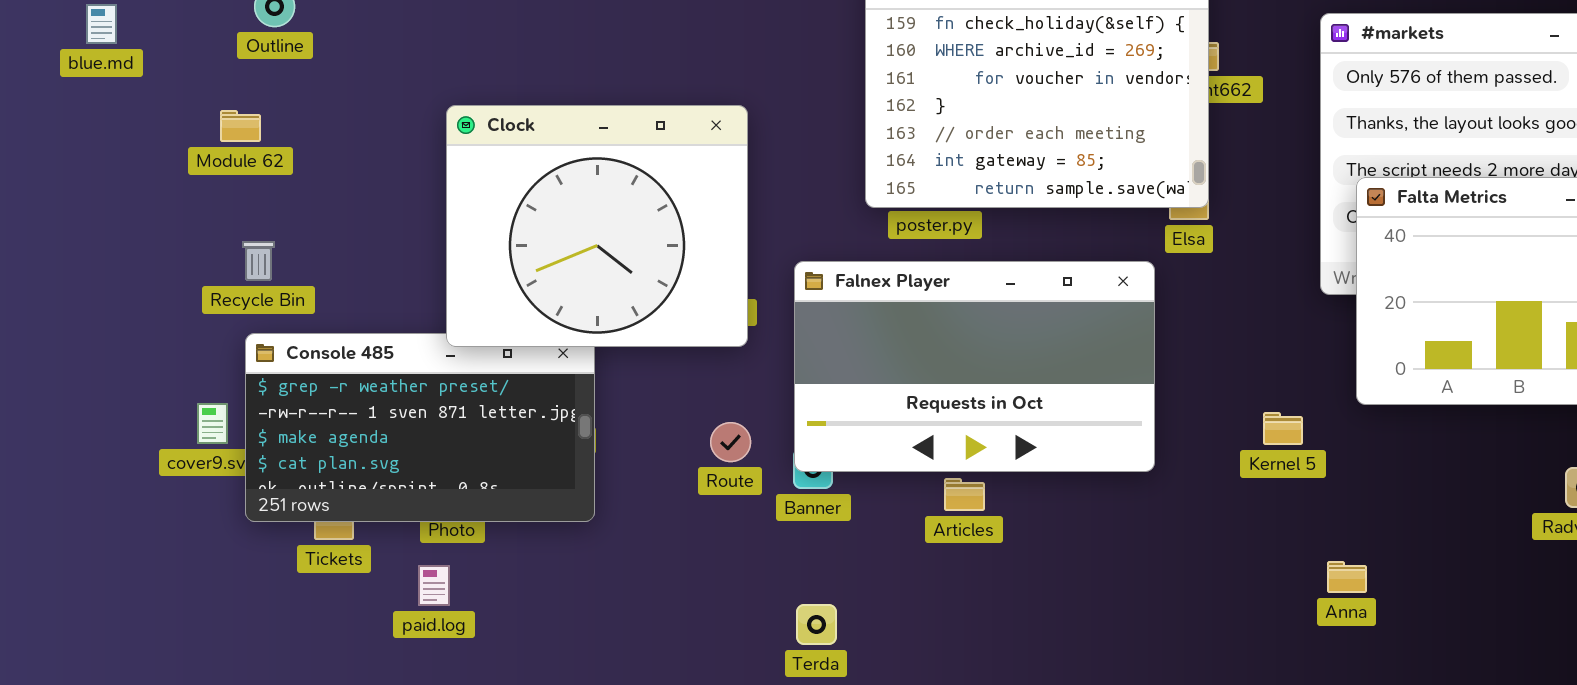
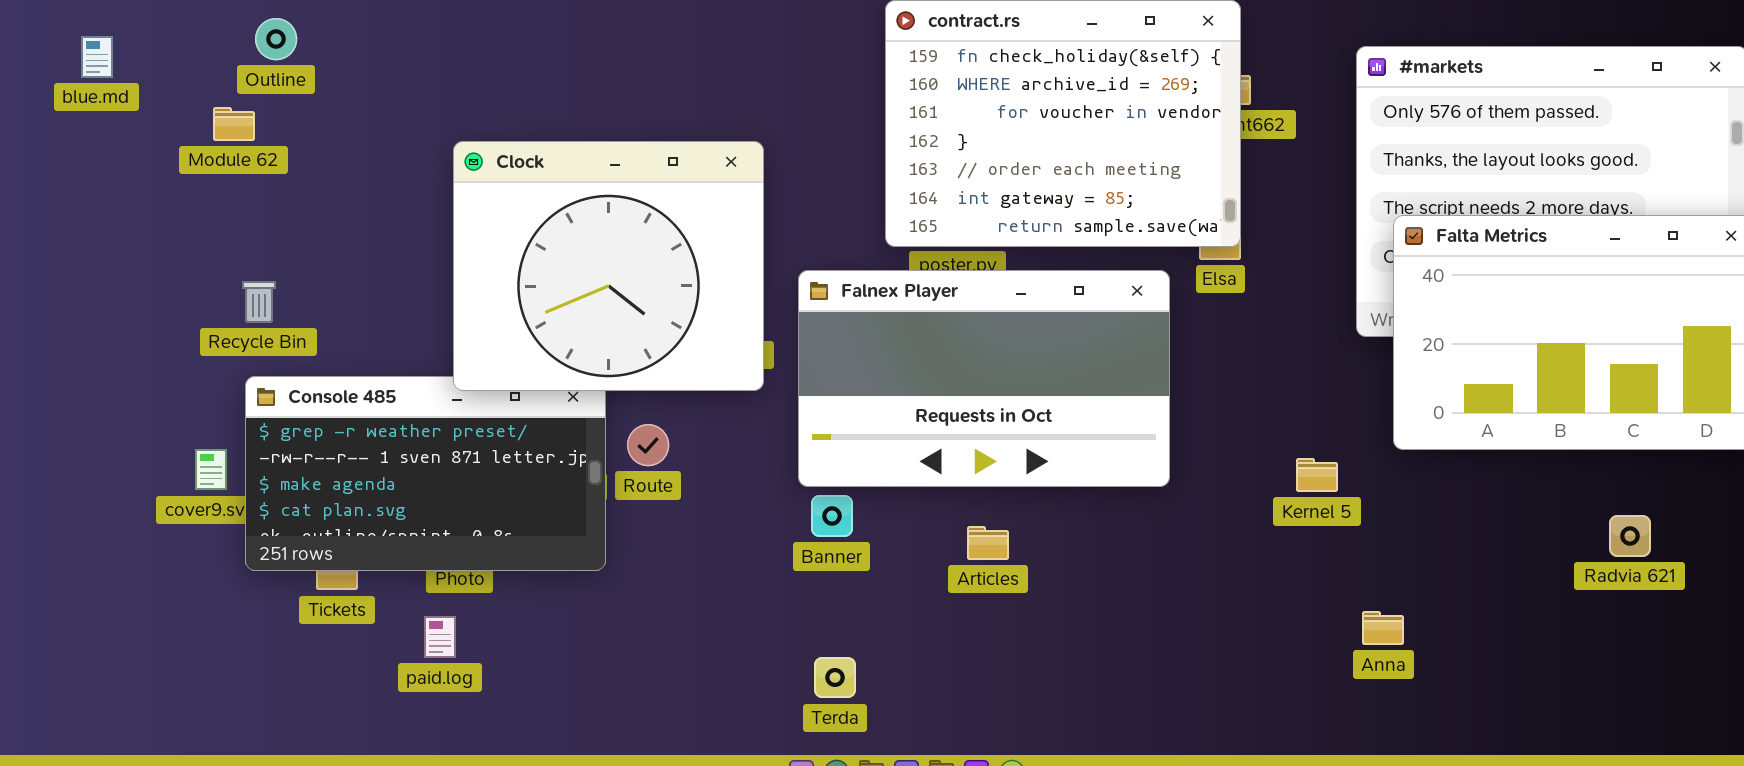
Module 62: [220,110,261,142] -> [213,107,255,141], moved
Falnex Player: [794,261,1155,472] -> [798,270,1170,487], moved
Route: [710,422,751,462] -> [627,424,669,466], moved

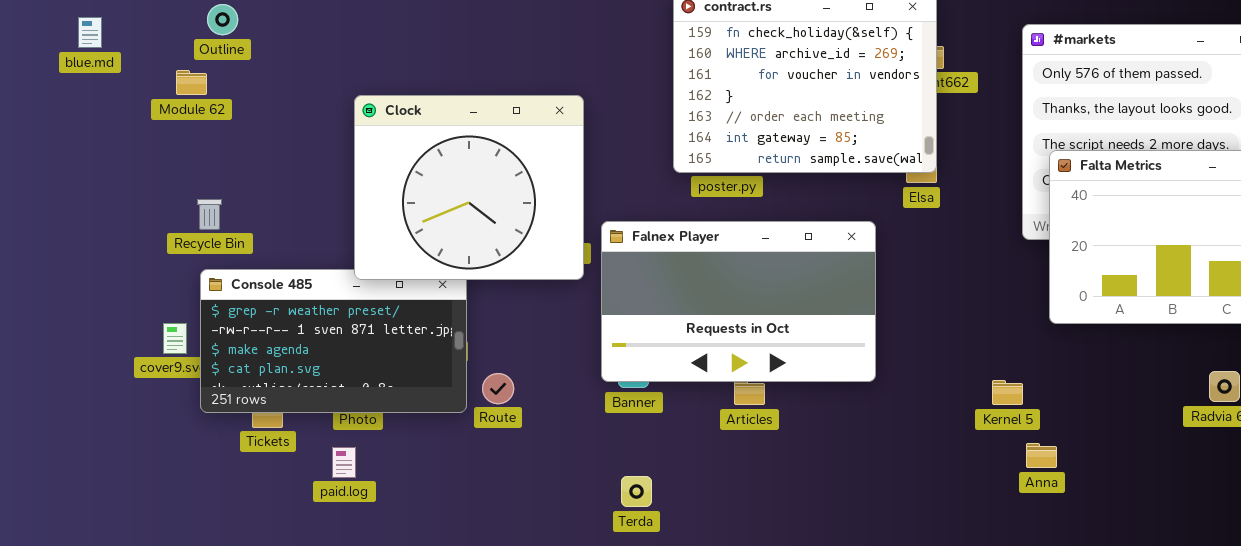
Falnex Player: [798,270,1170,487] -> [601,221,876,382], moved
Route: [627,424,669,466] -> [482,373,514,404], moved
Kernel 5: [1296,458,1338,492] -> [992,380,1023,405], moved

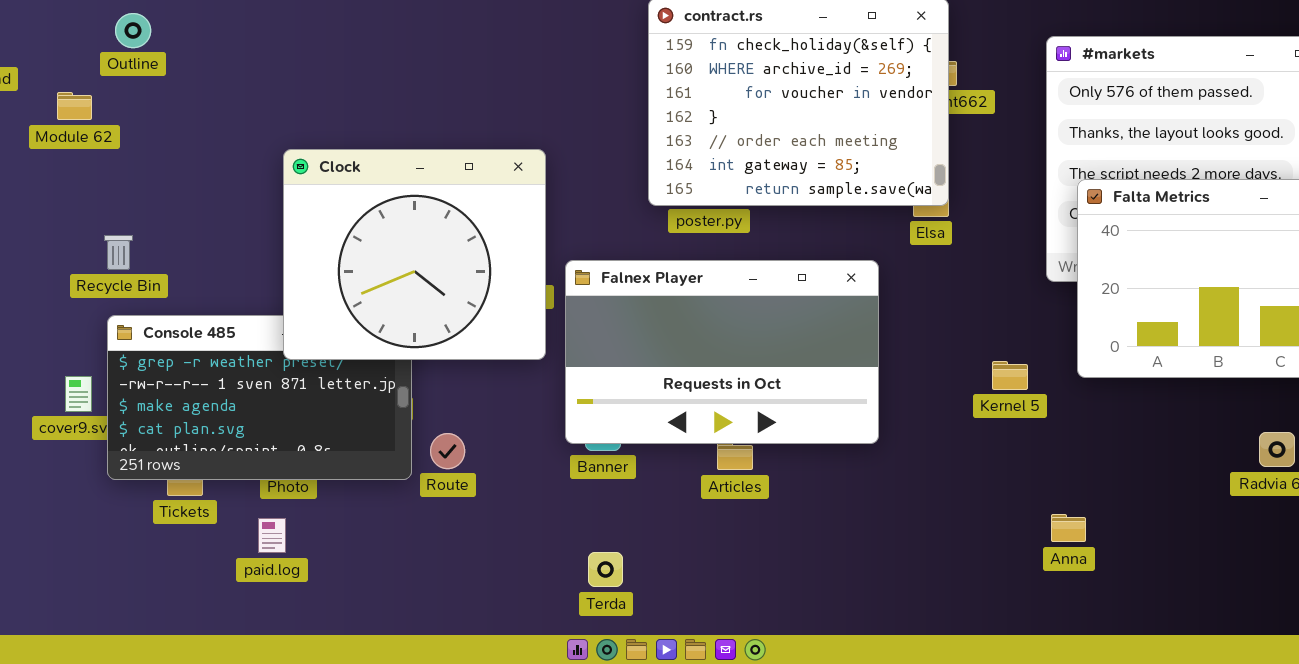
Module 62: [176,70,207,95] -> [57,92,92,120], moved
Clock: [354,95,584,280] -> [283,149,546,360], moved
Kernel 5: [992,380,1023,405] -> [992,361,1028,390], moved

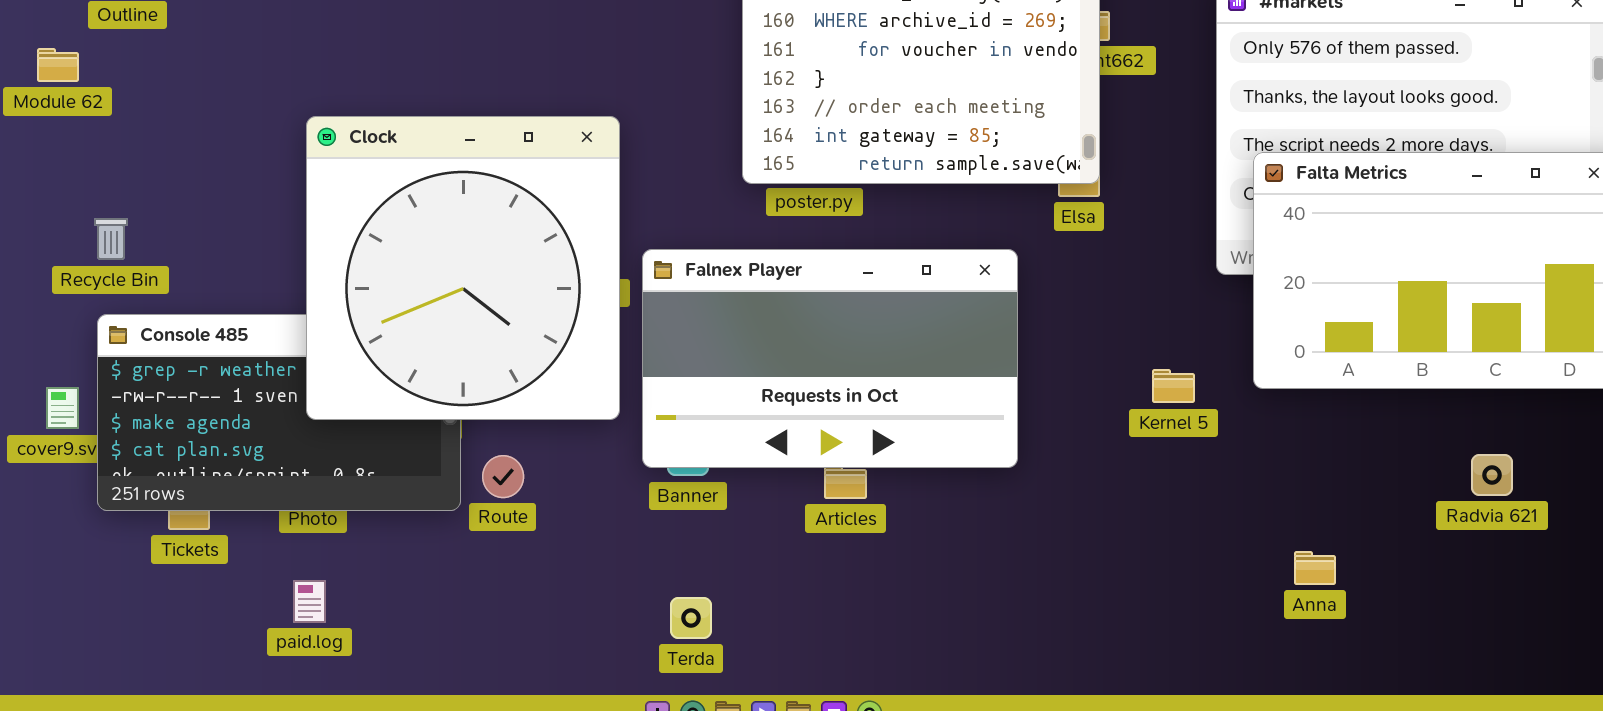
Clock: [283,149,546,360] -> [306,116,620,420], resized
Anna: [1051,514,1086,542] -> [1294,551,1336,585], moved
paid.log: [258,518,286,553] -> [293,580,326,623], moved

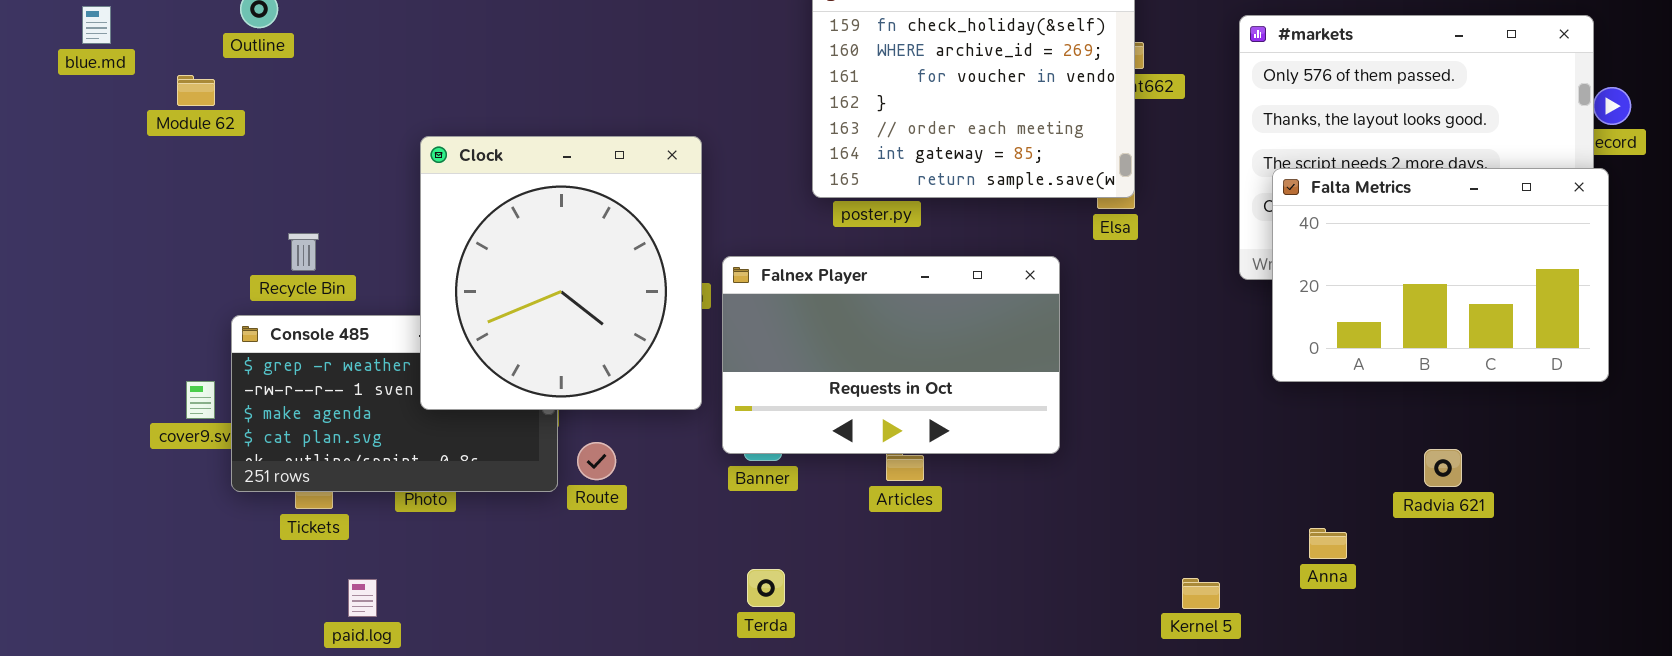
Recycle Bin: [94,218,128,260] -> [288,233,319,271], moved
Kernel 5: [1152,369,1195,403] -> [1182,578,1220,609], moved
Radvia 621: [1471,454,1513,496] -> [1424,449,1462,487], moved
paid.log: [293,580,326,623] -> [348,579,377,617], moved

